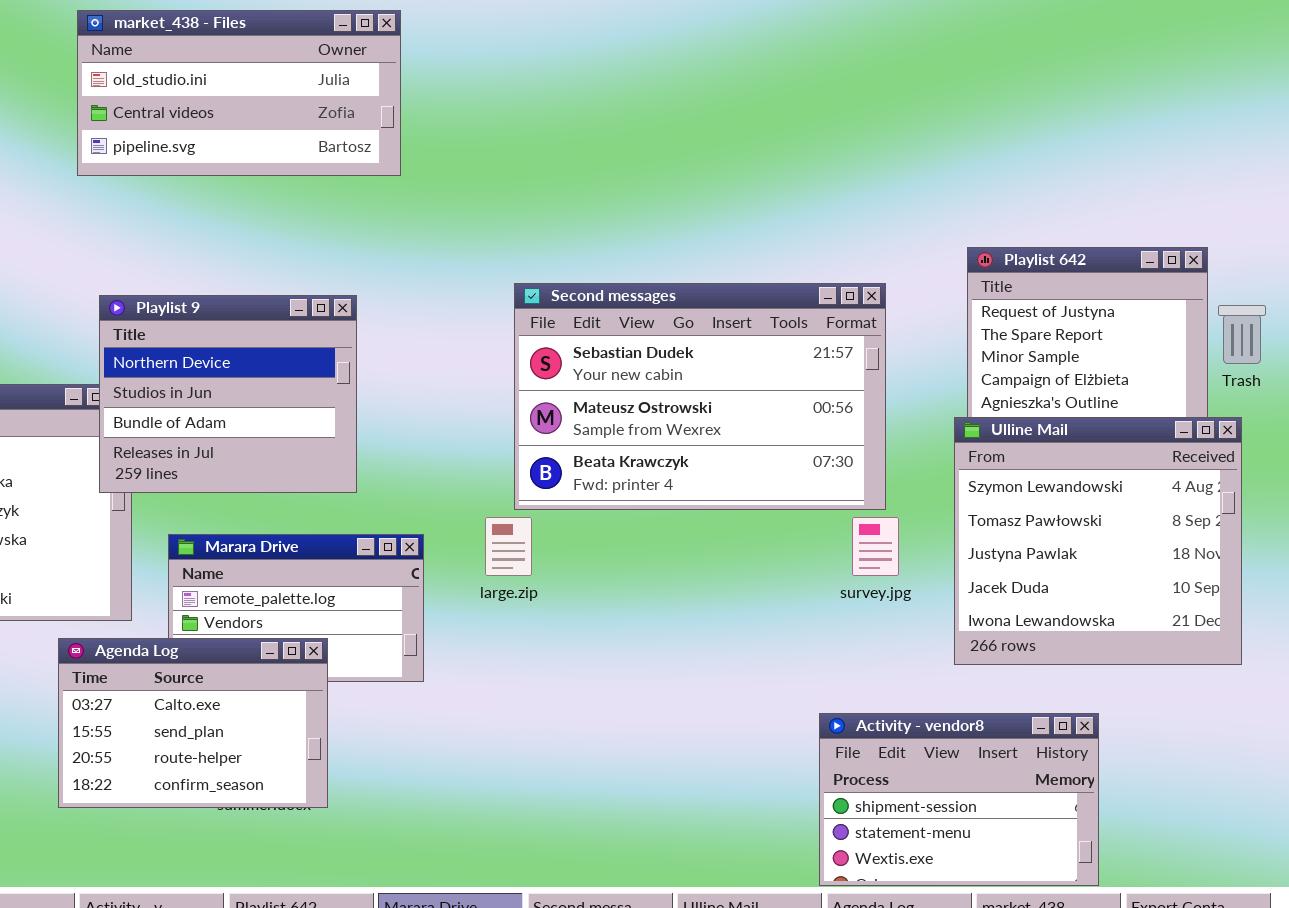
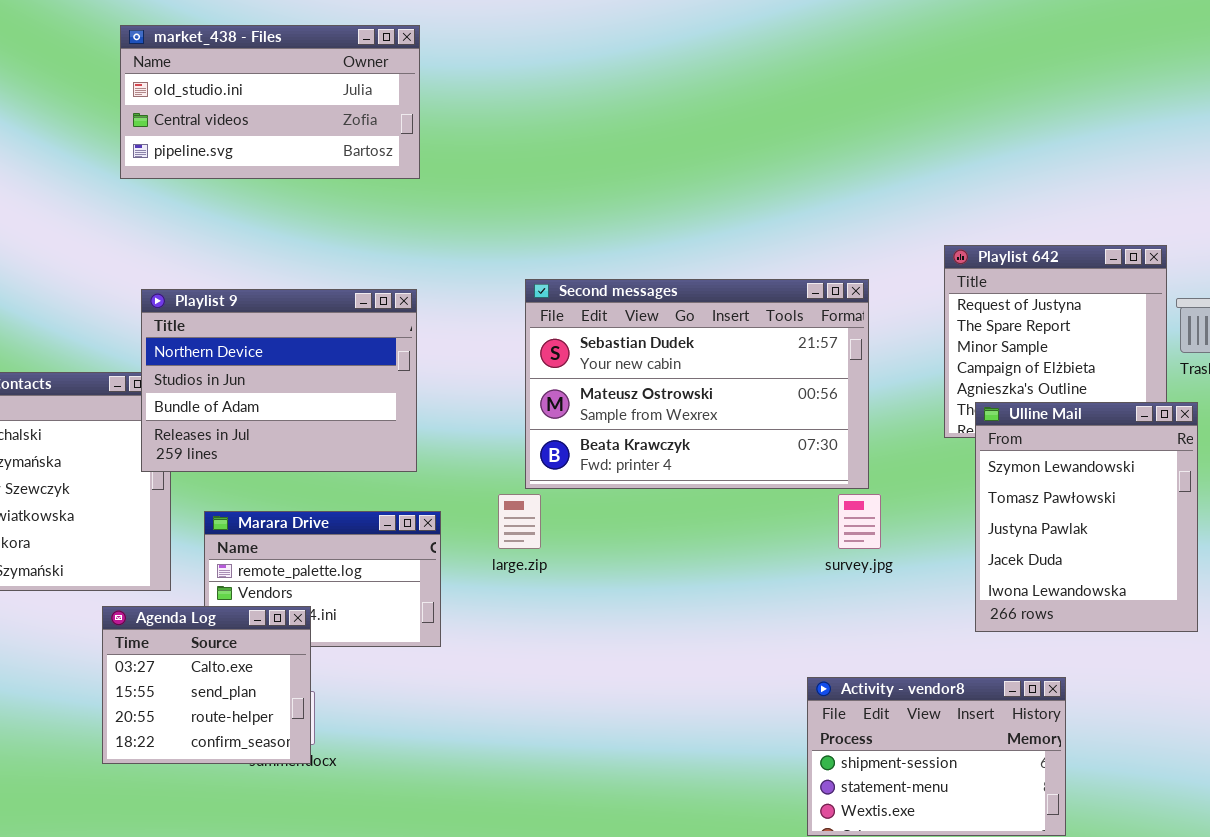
Playlist 9: [99,295,357,493] -> [141,289,417,472], resized
Ulline Mail: [954,417,1242,665] -> [975,402,1198,632], resized
Agenda Log: [58,638,328,808] -> [102,606,311,764], resized

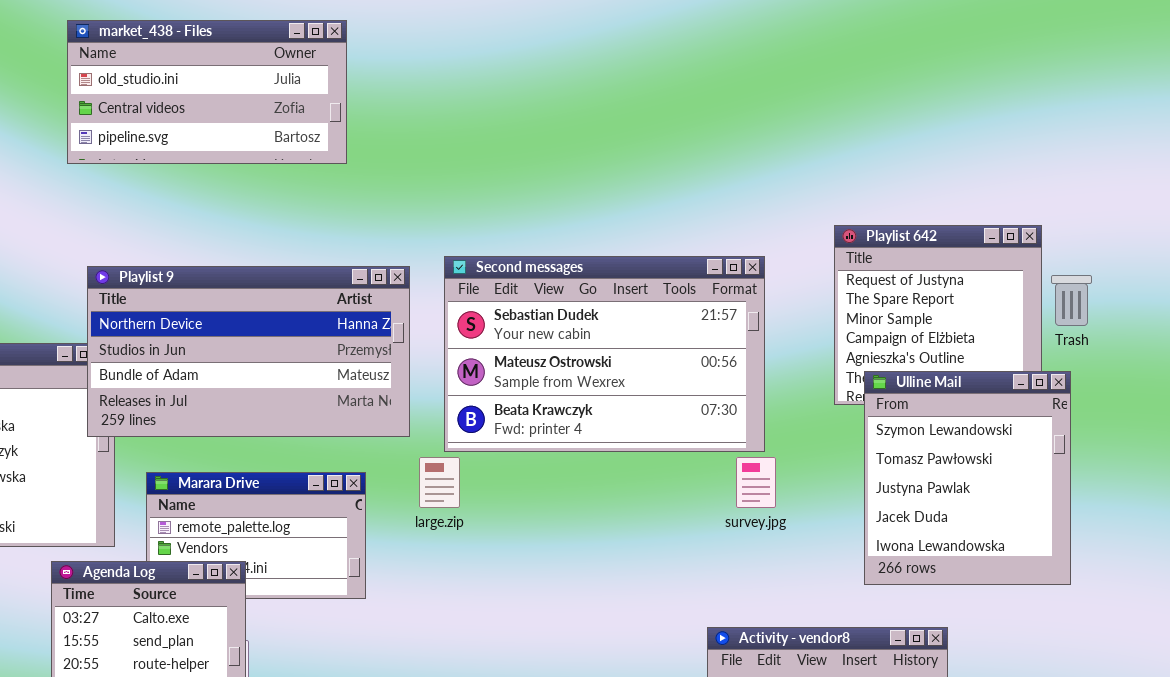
Playlist 9: [141,289,417,472] -> [87,266,410,437], resized

